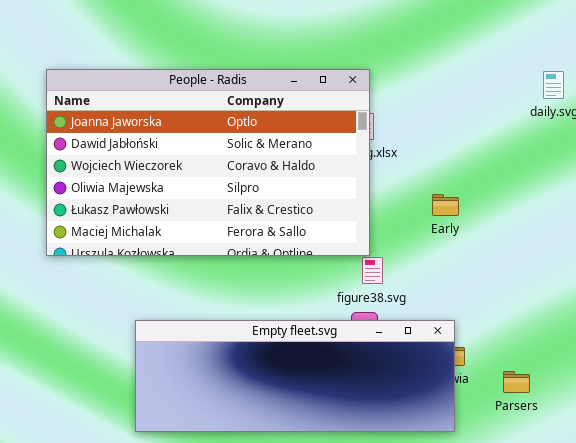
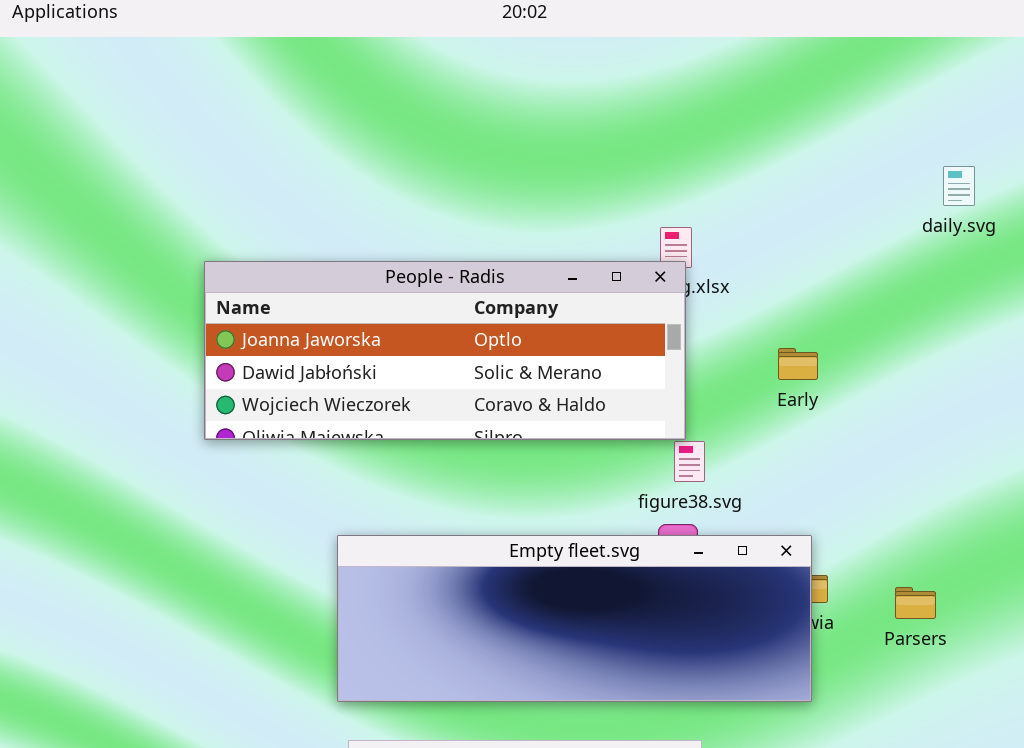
People - Radis: [46,69,370,256] -> [204,261,686,440], resized
Parsers: [503,371,530,393] -> [895,587,936,619], moved

